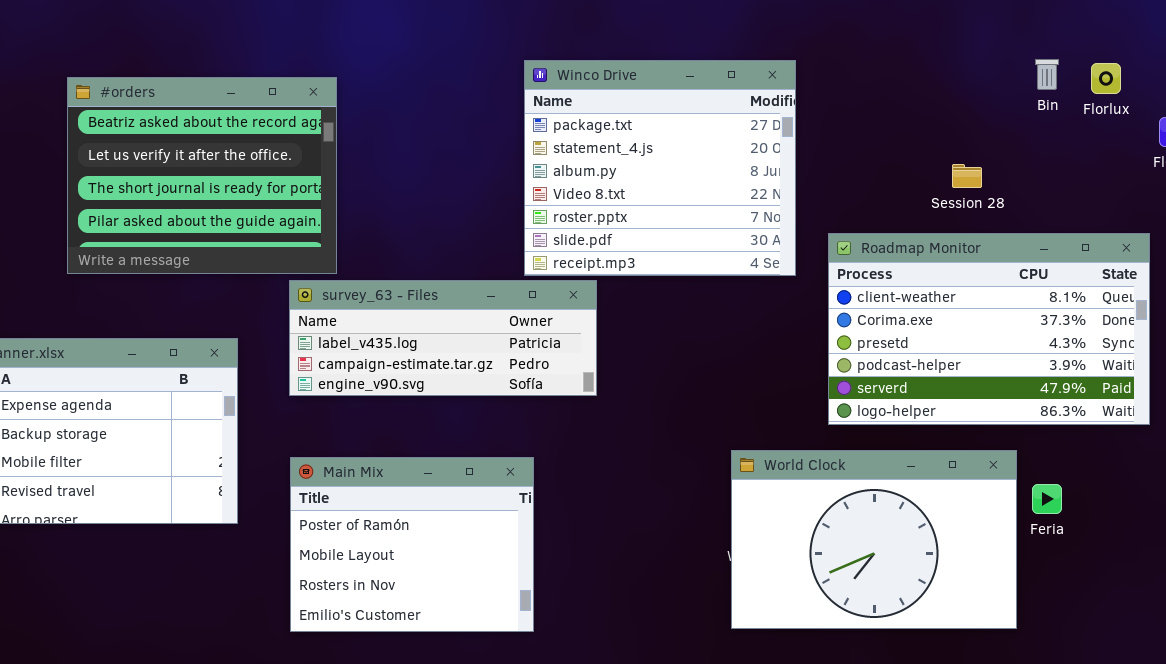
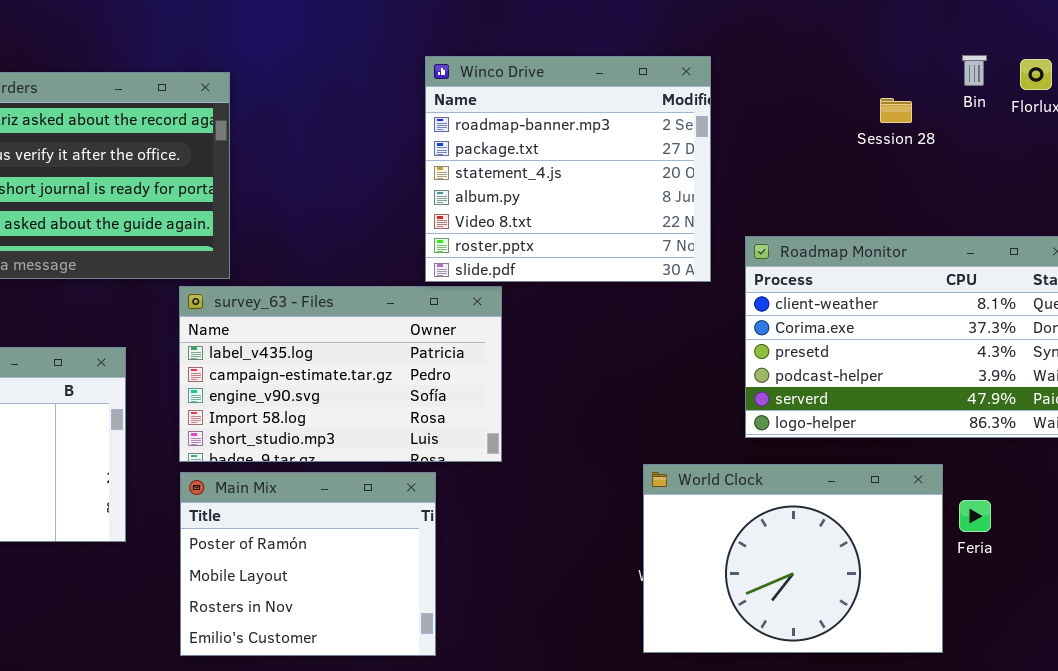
Winco Drive: [524,60,796,276] -> [425,56,711,282], scrolled up 1 row
Session 28: [952,164,982,188] -> [880,98,912,123], moved
survey_63 - Files: [289,280,597,396] -> [179,286,502,462], resized

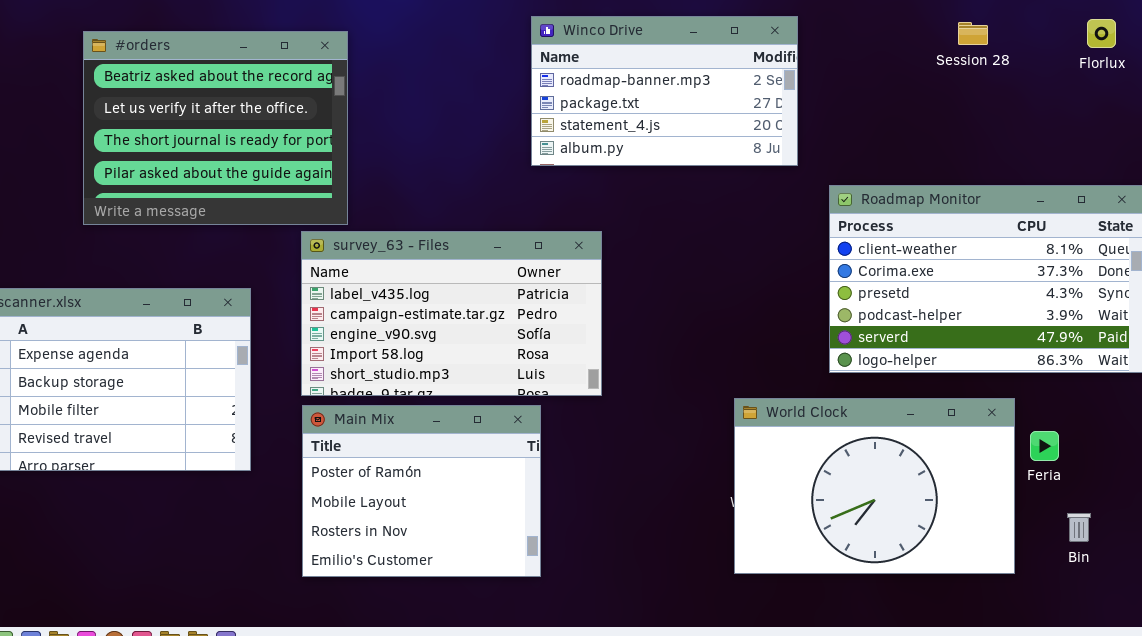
Bin: [962,55,987,86] -> [1067,513,1091,542], moved
Winco Drive: [425,56,711,282] -> [531,16,798,166], resized
Session 28: [880,98,912,123] -> [958,22,988,45], moved

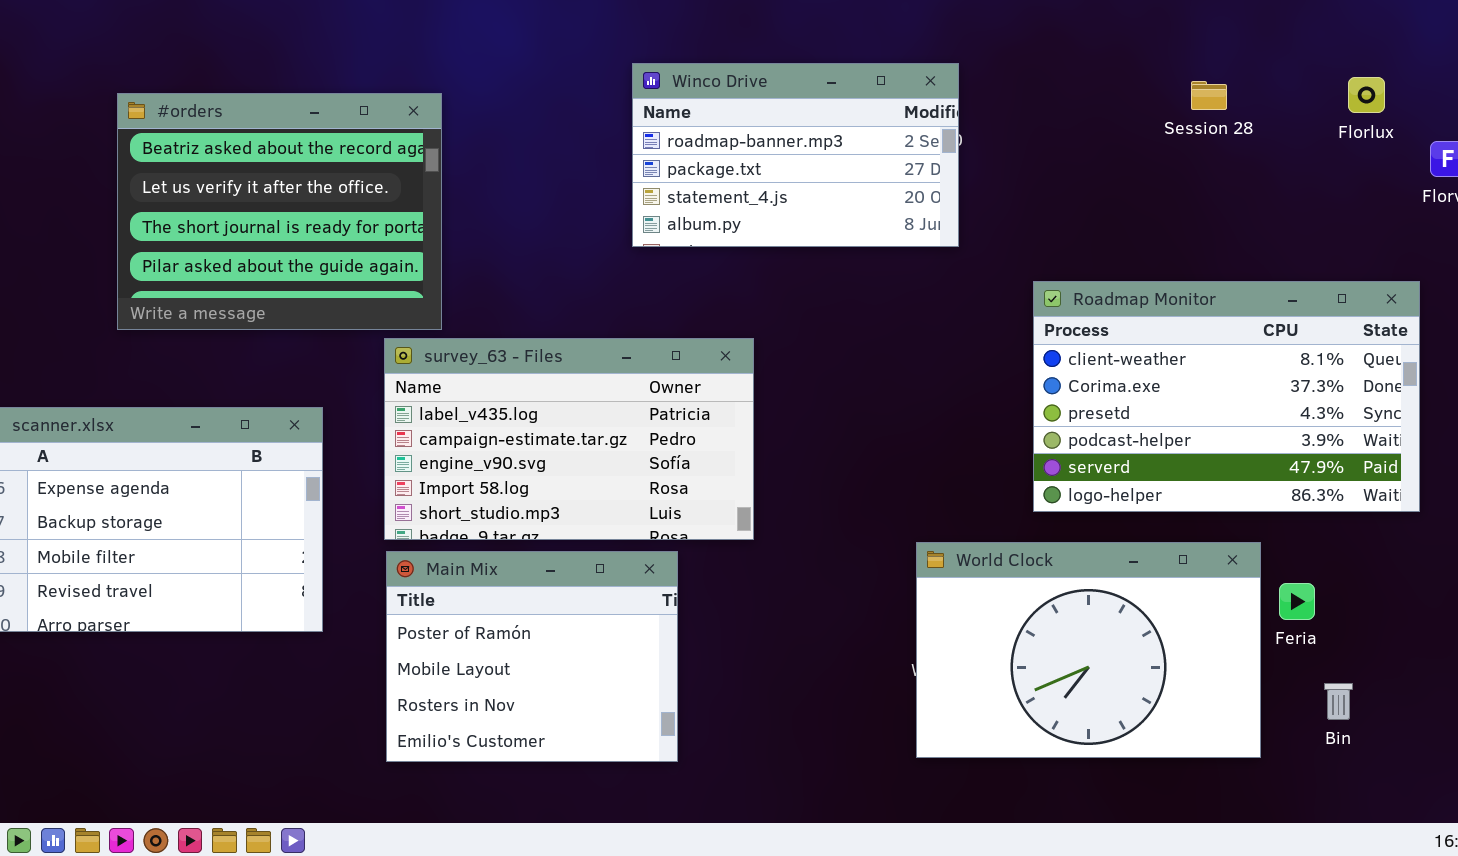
Winco Drive: [531,16,798,166] -> [632,63,959,247], moved

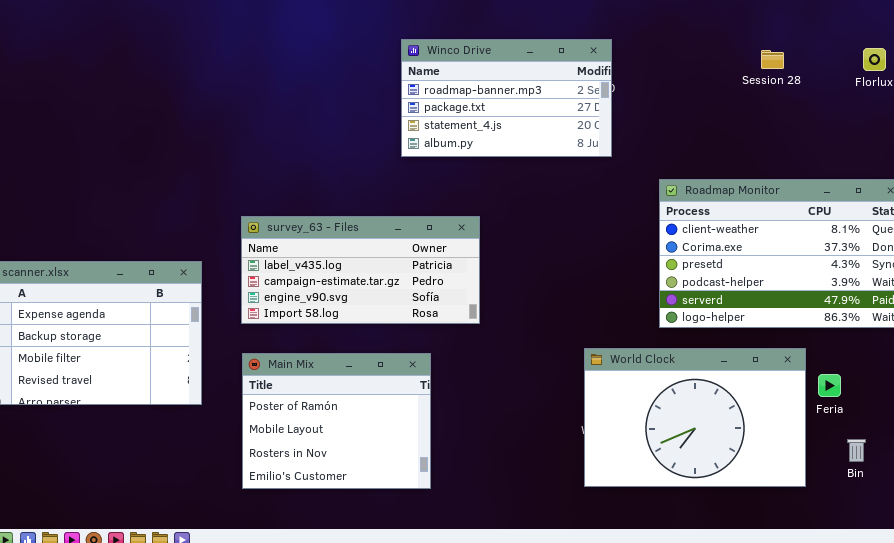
#orders: [117,93,442,330] -> none, closed
survey_63 - Files: [384,338,754,540] -> [241,216,480,324], resized

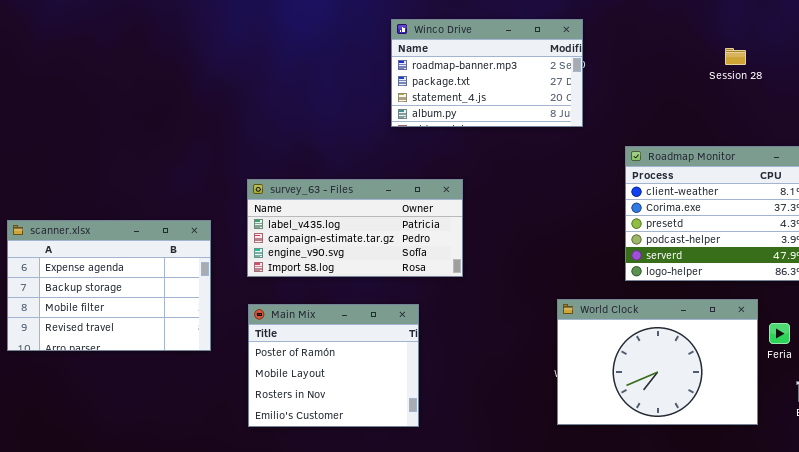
Session 28: [761,50,784,69] -> [725,48,746,65], moved

